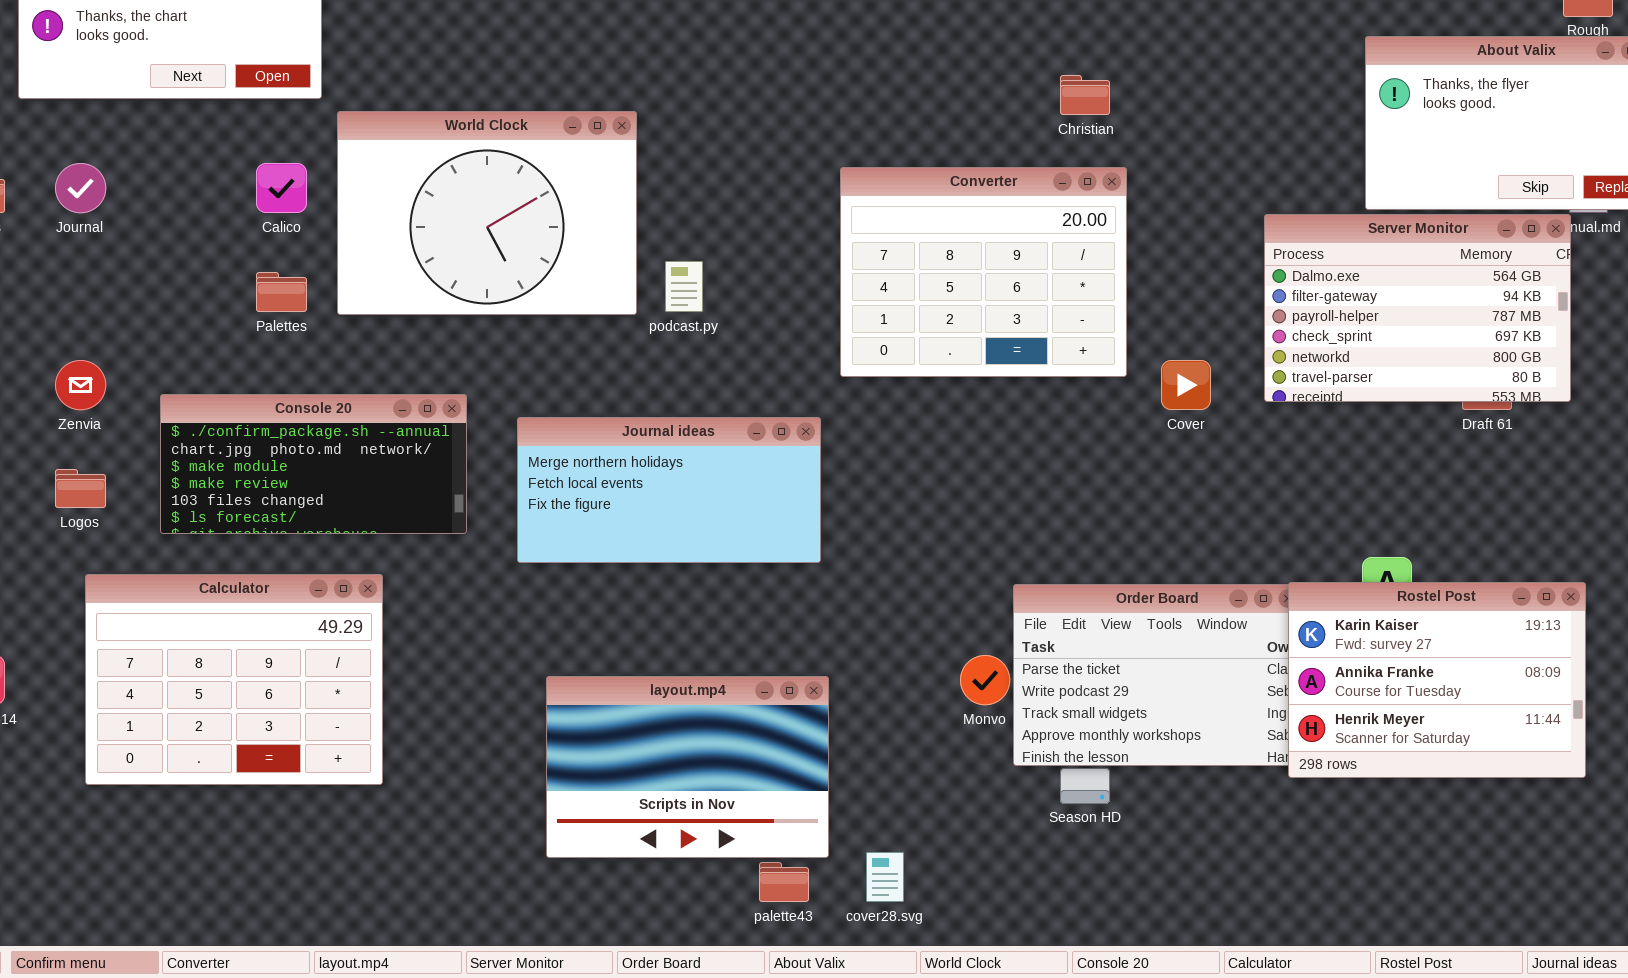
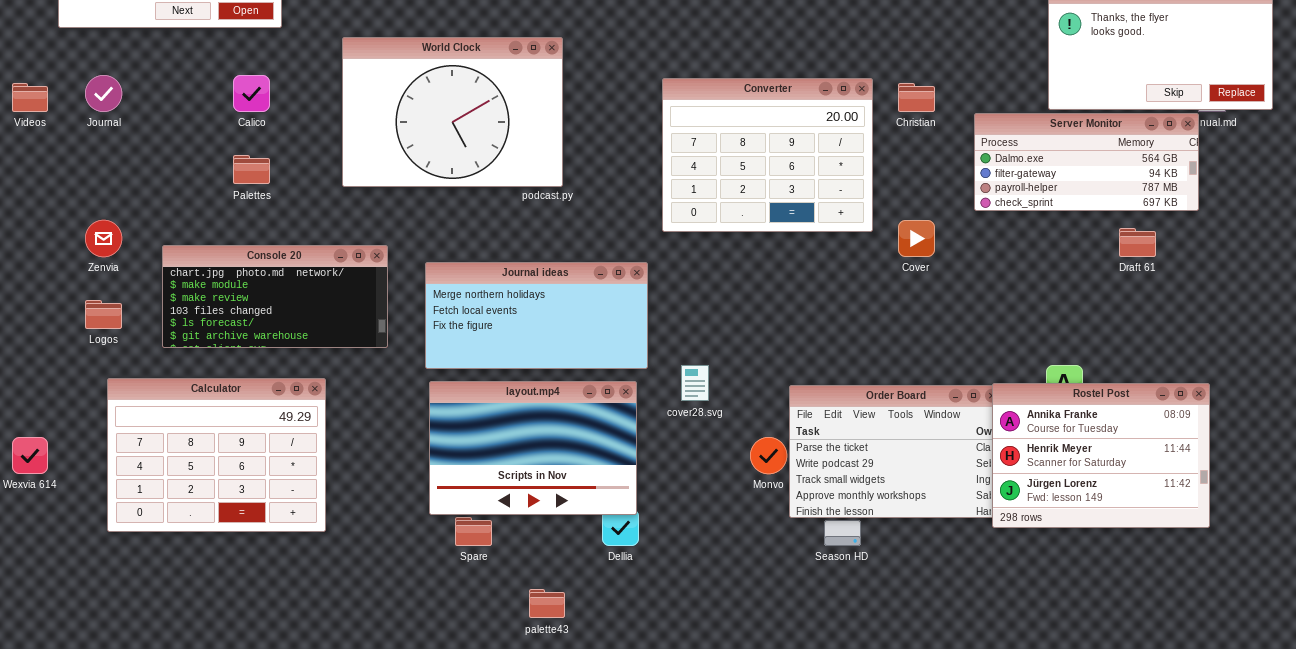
Christian: [1060,75,1110,115] -> [898,83,935,112], moved
World Clock: [337,111,637,315] -> [342,37,563,187], moved
Server Monitor: [1264,214,1571,402] -> [974,113,1199,211], resized
Console 20: [160,394,467,534] -> [162,245,388,348], scrolled down 1 row
Rostel Post: [1288,582,1586,778] -> [992,383,1210,528], scrolled down 1 row
layout.mp4: [546,676,829,858] -> [429,381,637,515], moved
cover28.svg: [866,852,904,902] -> [681,365,709,401], moved
palette43: [759,862,809,902] -> [529,589,565,618], moved

